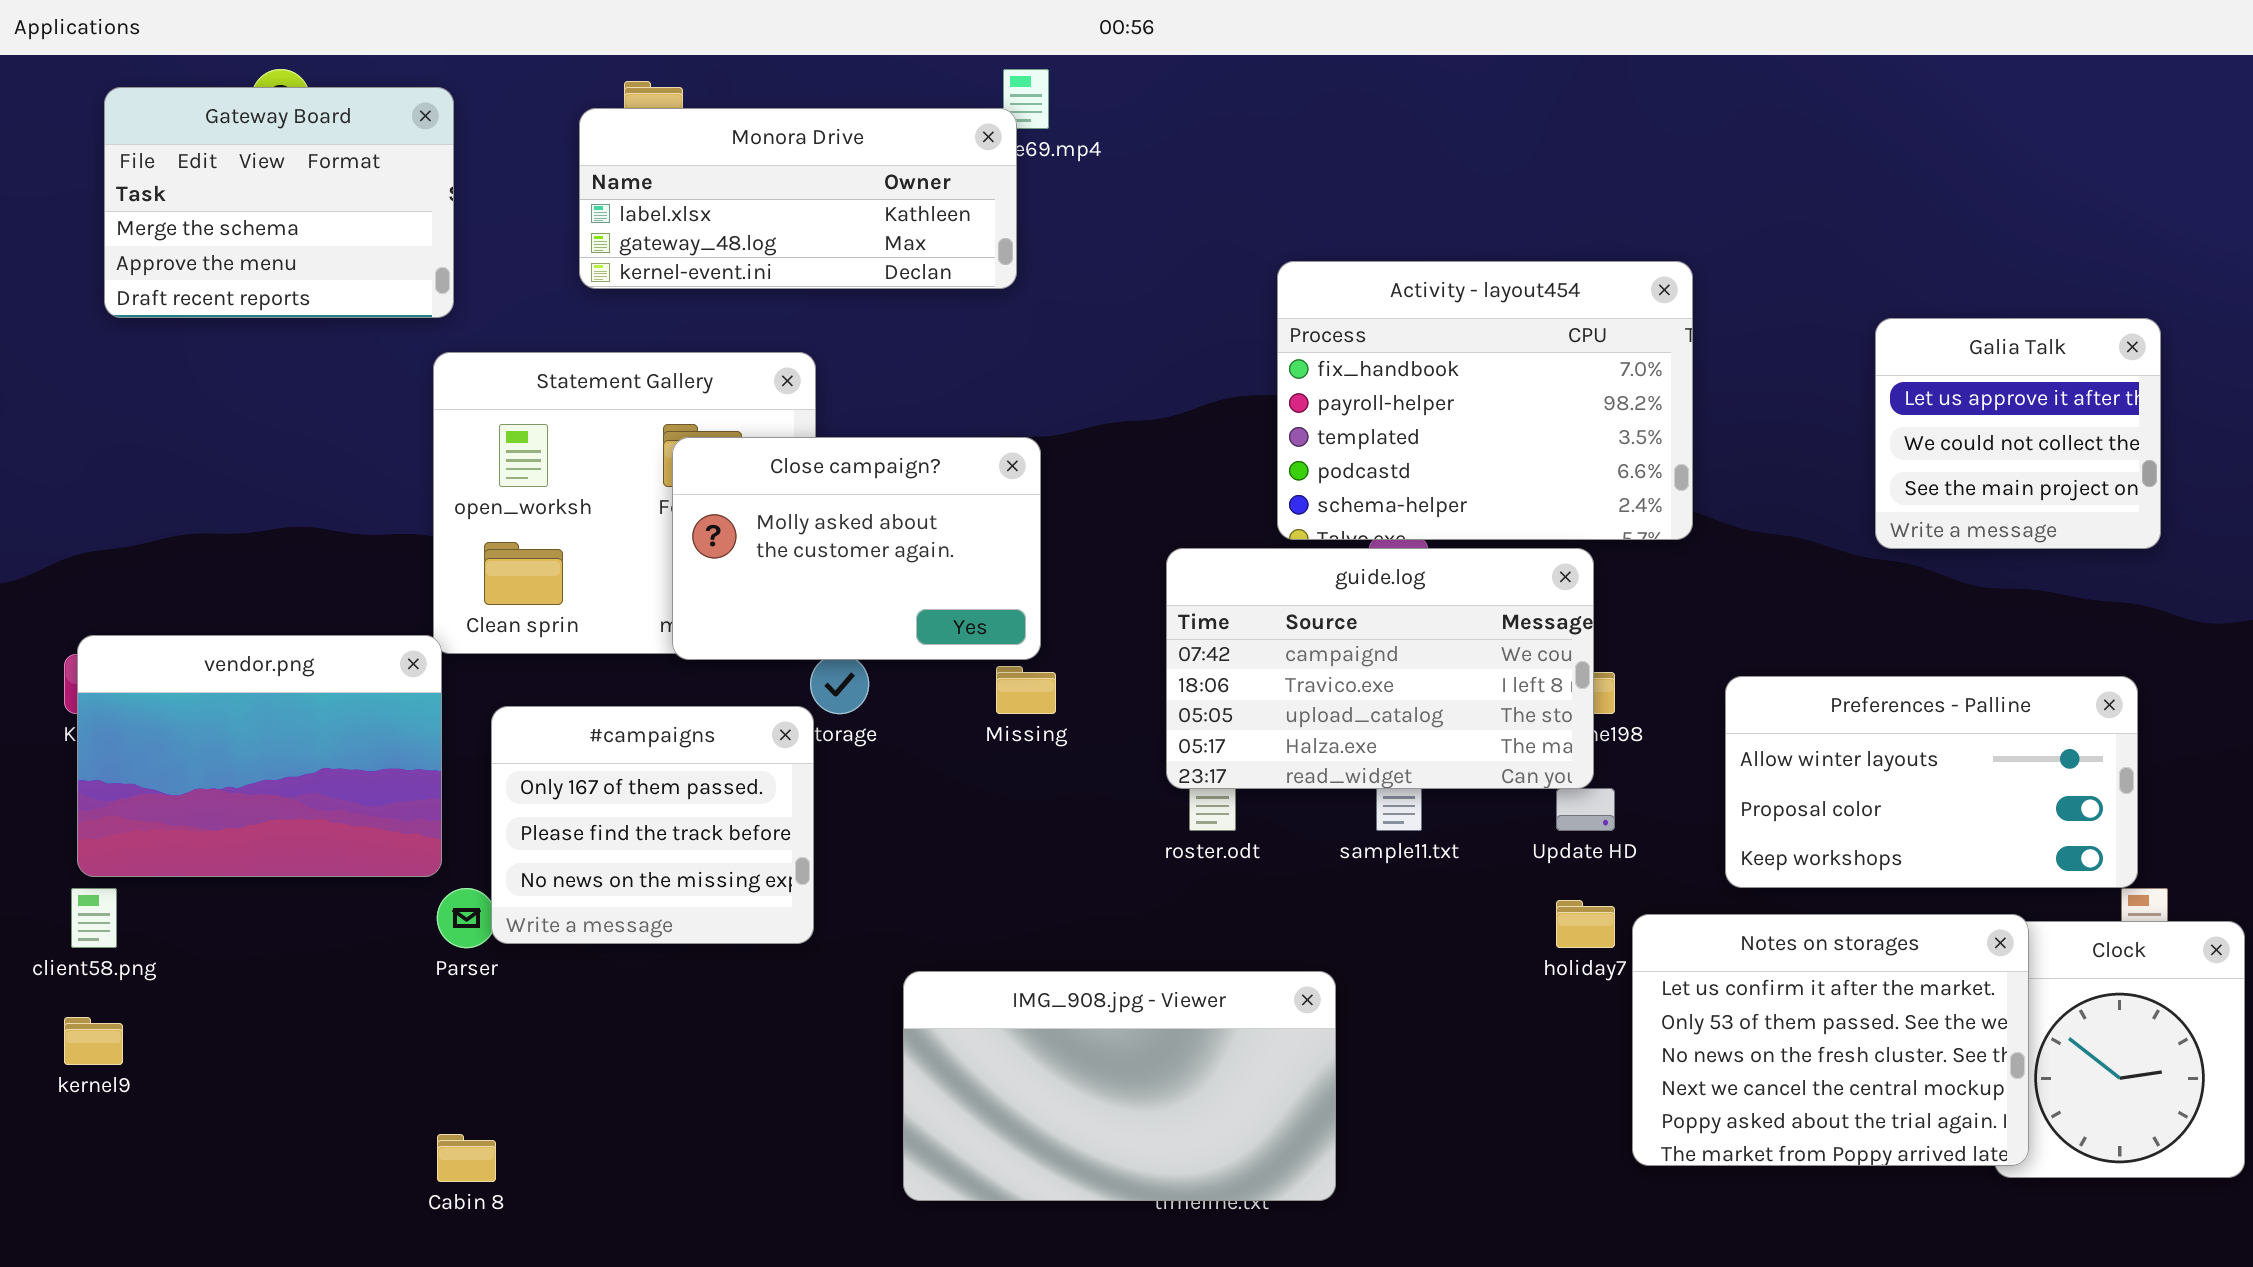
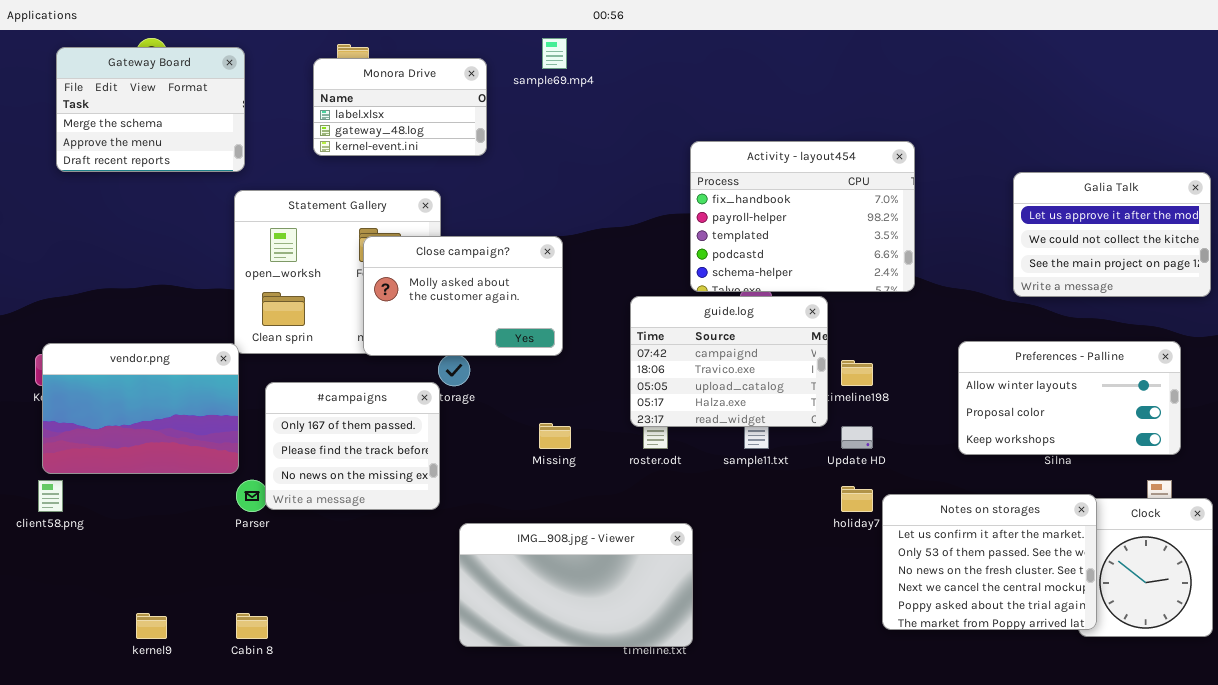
Monora Drive: [579,108,1017,289] -> [313,58,487,156], resized
Galia Talk: [1875,318,2161,549] -> [1013,172,1211,297], resized
guide.log: [1166,548,1594,789] -> [630,296,828,427], resized
Missing: [996,666,1056,714] -> [539,423,571,449], moved
Preferences - Palline: [1725,676,2138,888] -> [958,341,1181,455], moved
IMG_908.jpg - Viewer: [903,971,1336,1201] -> [459,523,693,647], moved
kernel9: [64,1017,123,1065] -> [136,613,167,639], moved

